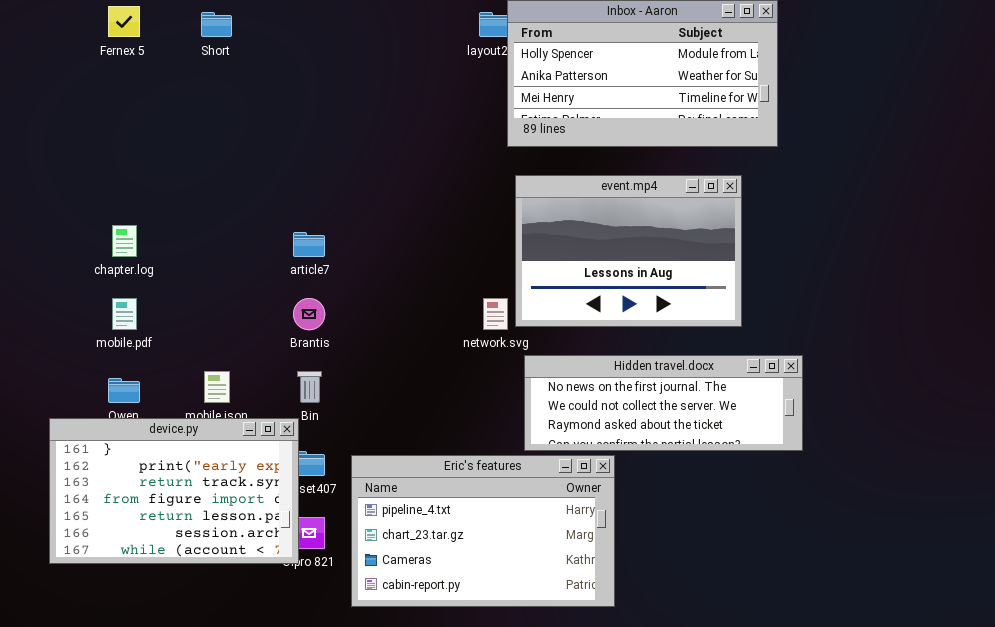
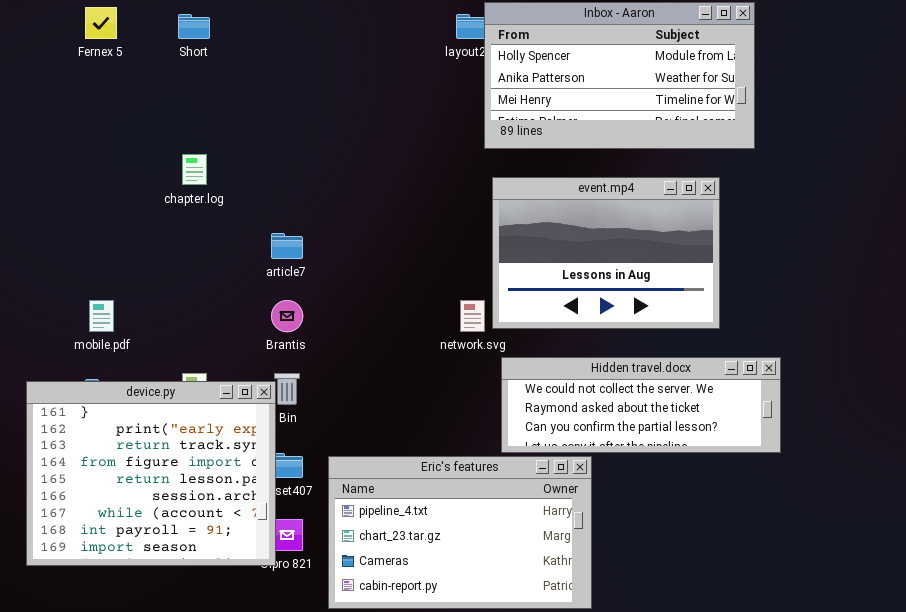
chapter.log: [112,225,137,257] -> [182,154,207,185], moved
Hidden travel.docx: [524,355,803,451] -> [501,357,781,453], scrolled down 1 row
device.py: [49,418,299,564] -> [26,381,276,566], resized

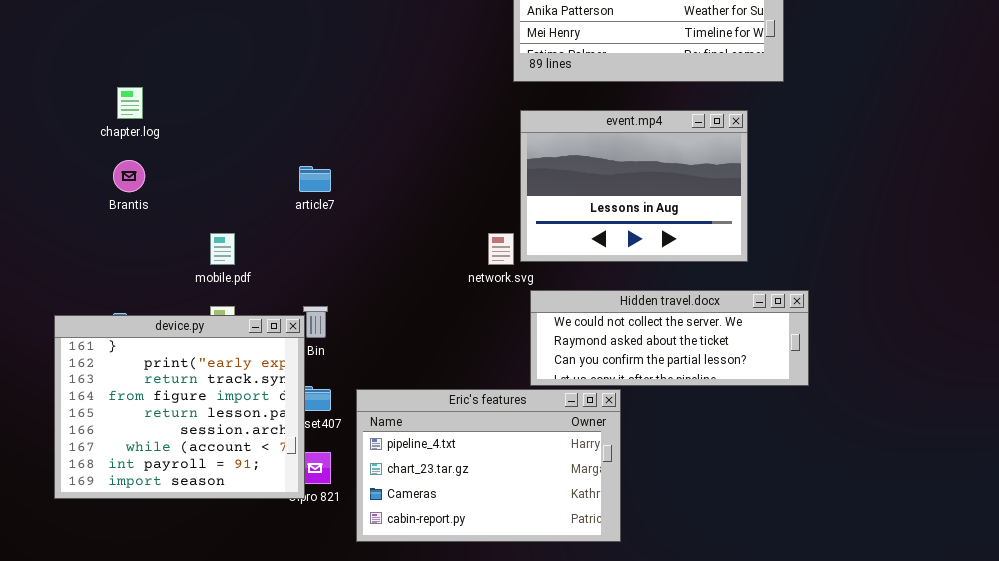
chapter.log: [182,154,207,185] -> [117,87,143,119], moved
mobile.pdf: [89,300,114,332] -> [210,233,235,265], moved
Brantis: [271,300,303,332] -> [113,160,145,192], moved

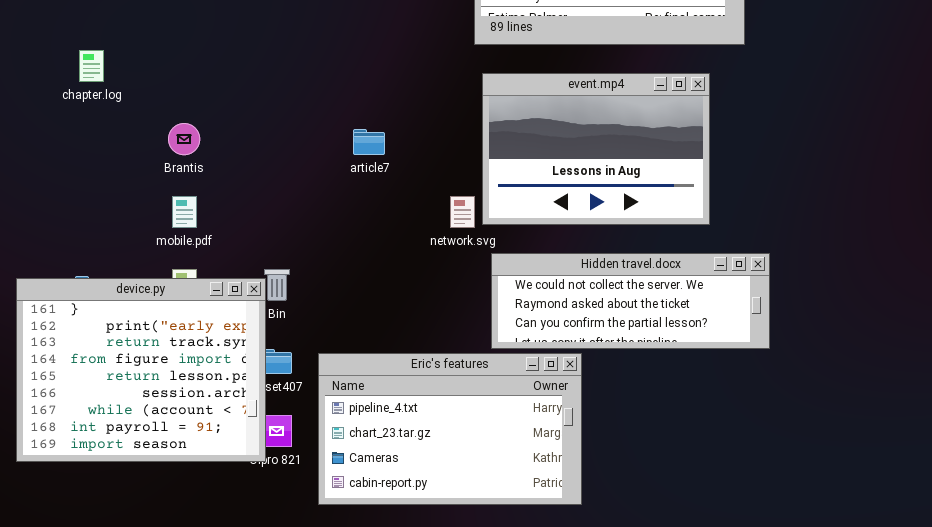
Brantis: [113,160,145,192] -> [168,123,200,155], moved
article7: [299,166,331,192] -> [353,129,385,155], moved

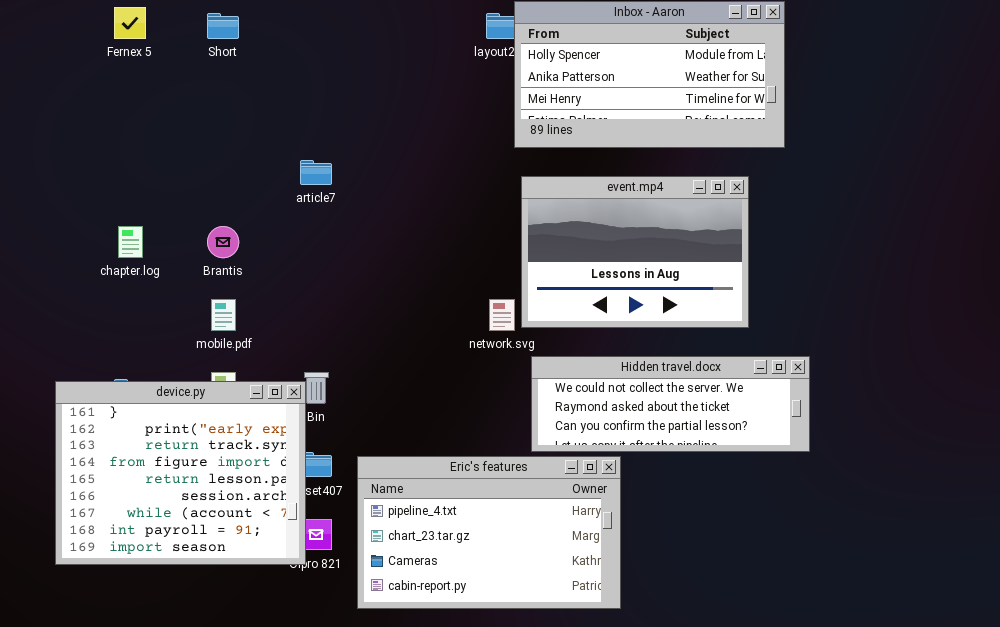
chapter.log: [79,50,104,82] -> [118,226,143,258], moved
article7: [353,129,385,155] -> [300,160,332,185], moved

